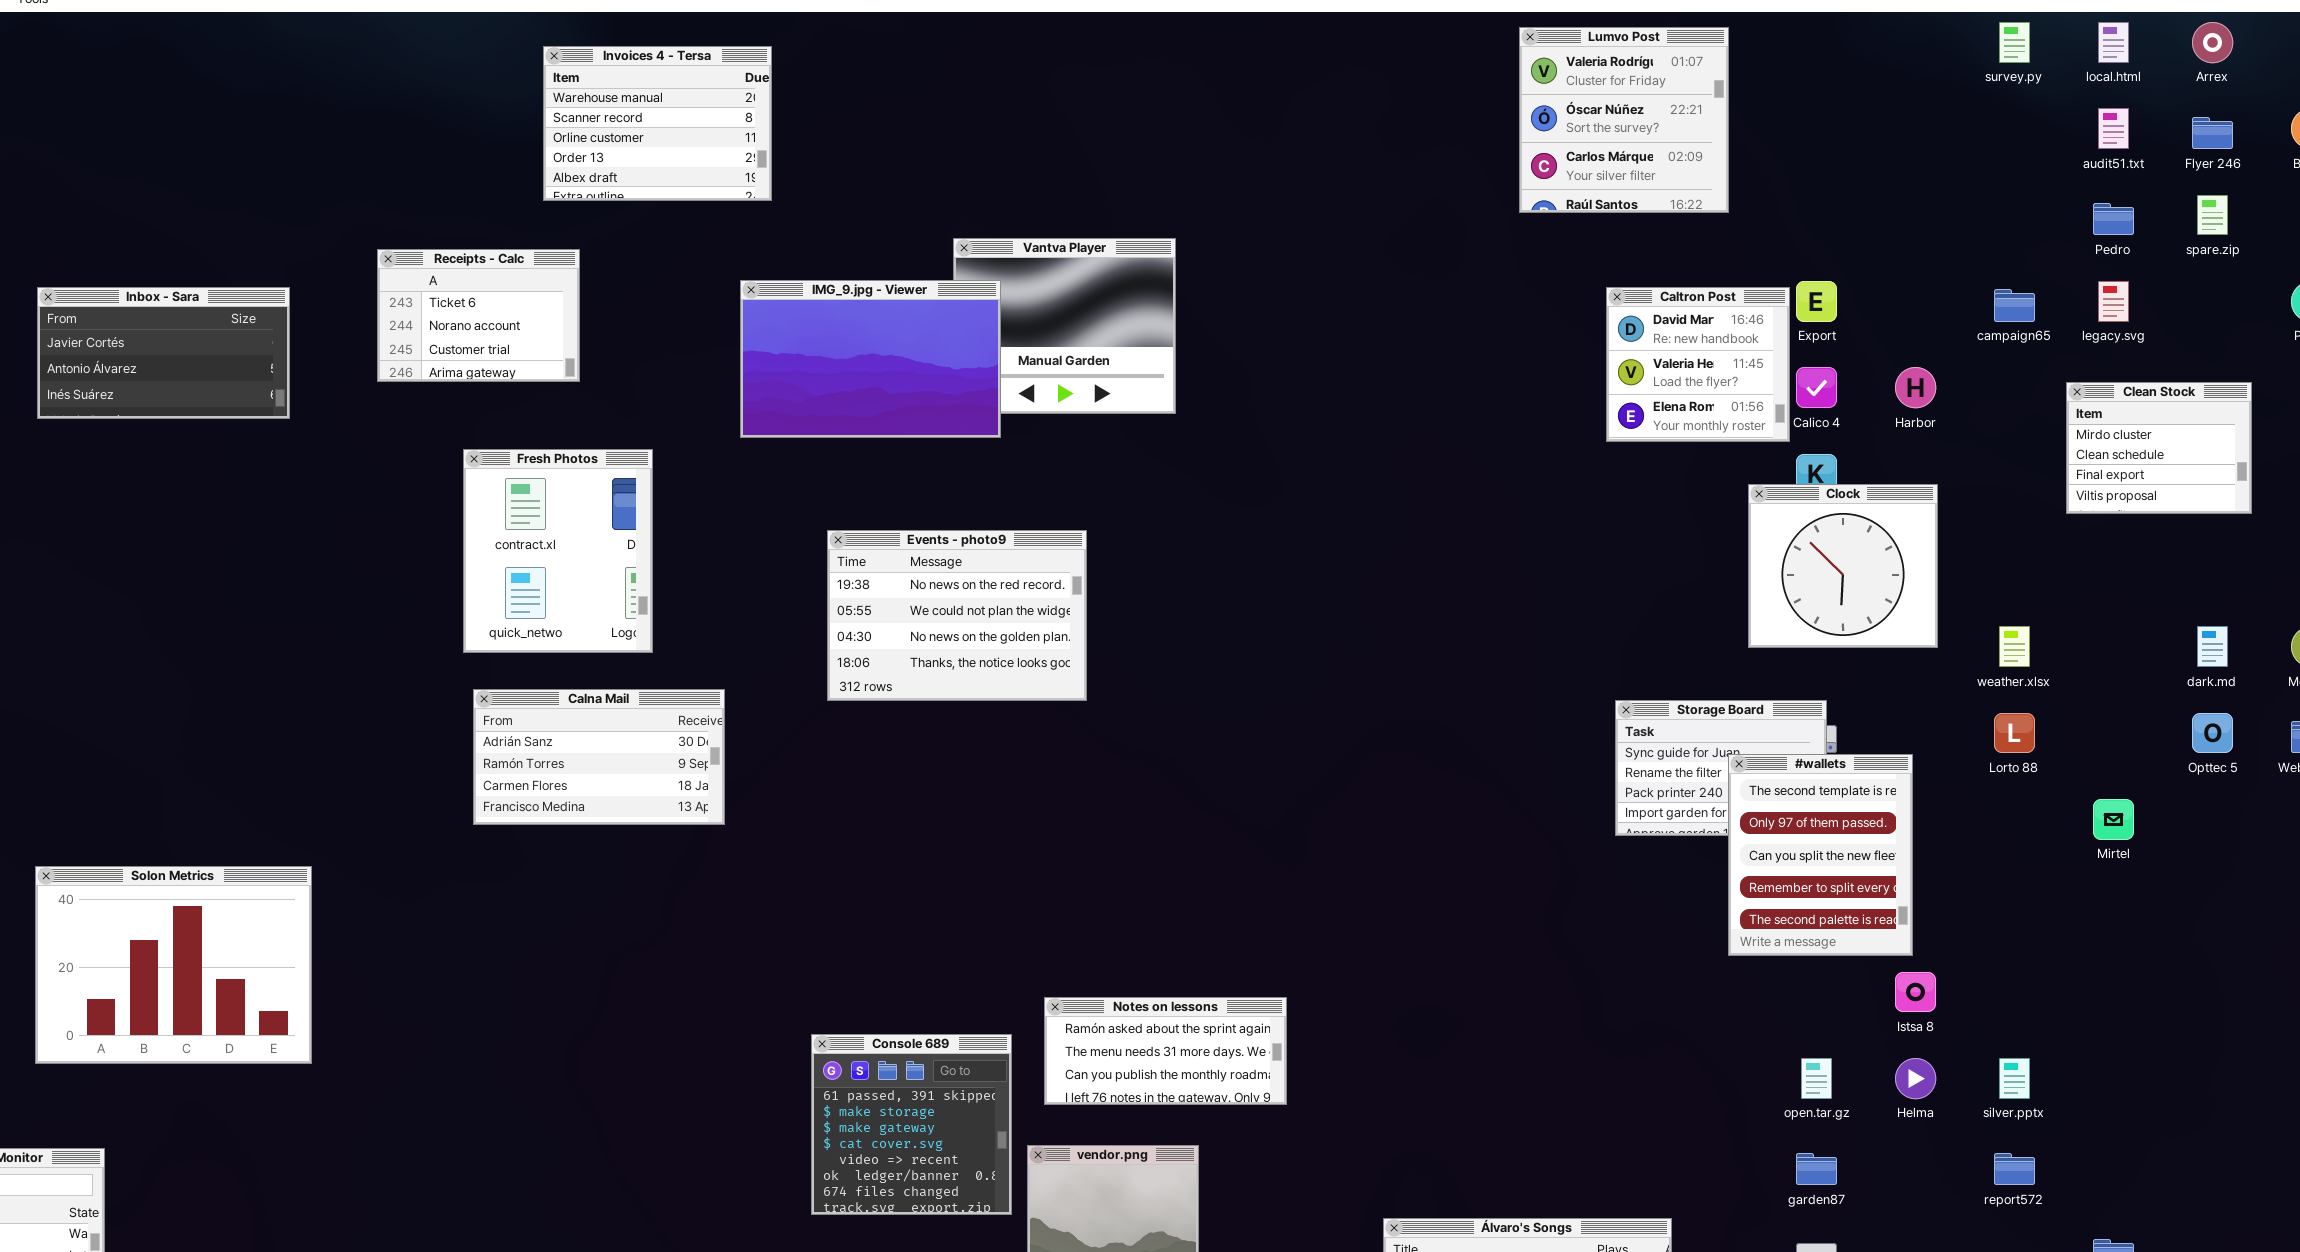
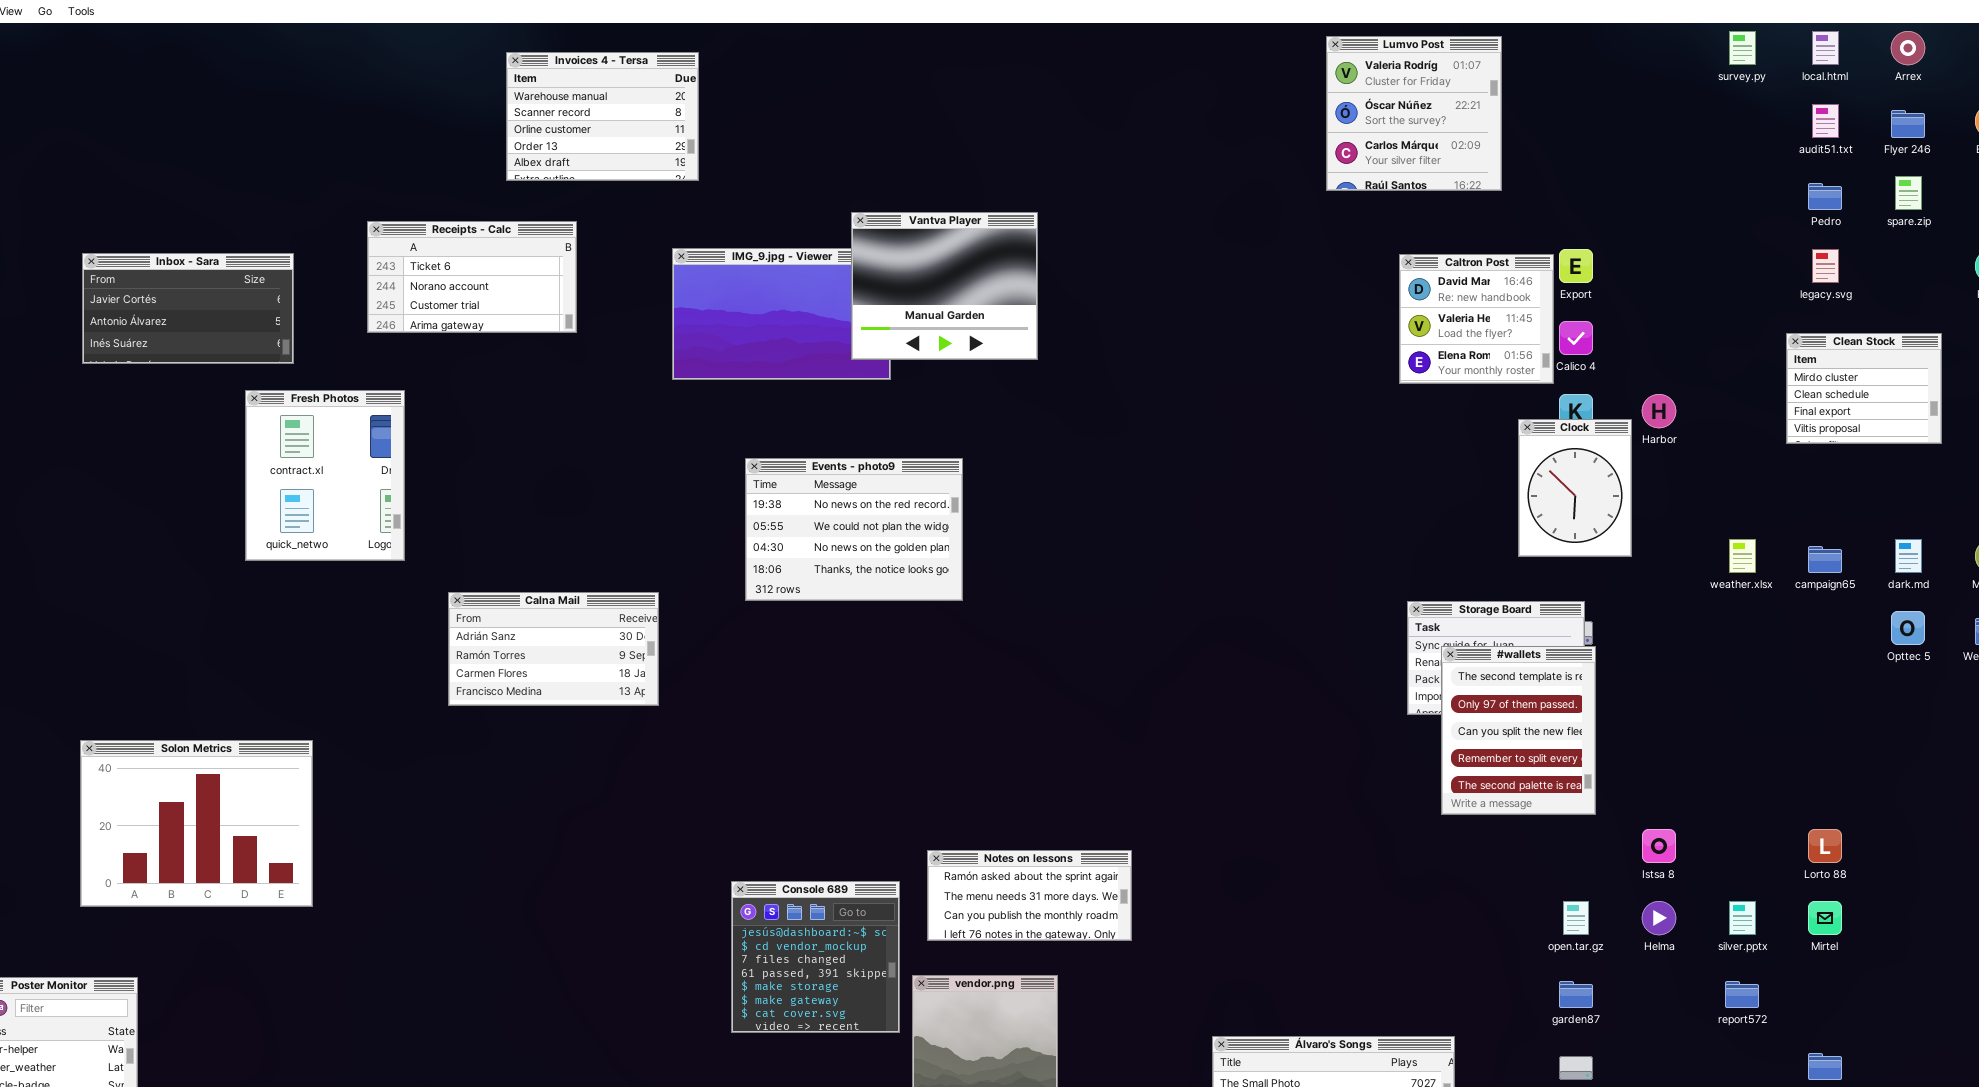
Vantva Player: [953,238,1176,414] -> [851,212,1038,360], raised
Receipts - Calc: [377,249,580,382] -> [367,221,577,333], resized
campaign65: [1994,289,2035,322] -> [1808,546,1842,573], moved
Harbor: [1895,367,1936,408] -> [1642,394,1676,428], moved
Fresh Photos: [463,449,653,653] -> [245,390,405,561], moved
Clock: [1748,484,1938,648] -> [1518,419,1632,557], resized
Lorto 88: [1994,713,2035,753] -> [1808,829,1842,863], moved
#wallets: [1728,754,1913,956] -> [1441,646,1596,815], moved
Mirtel: [2093,799,2134,840] -> [1808,901,1842,935], moved
Console 689: [811,1034,1012,1215] -> [731,881,900,1033], scrolled up 3 rows

